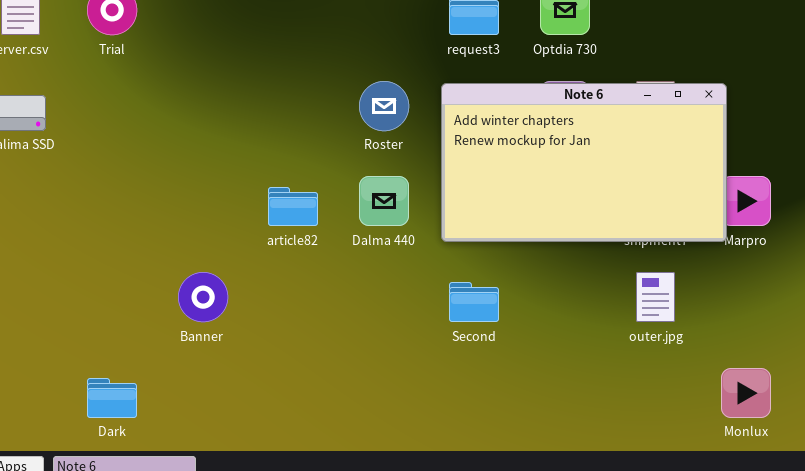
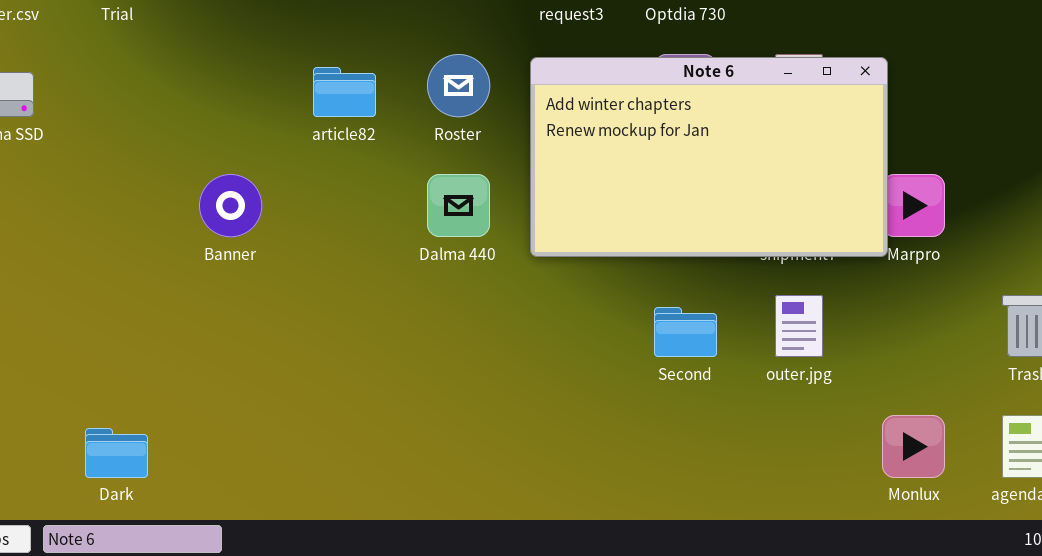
article82: [268,187,318,226] -> [313,67,376,117], moved
Banner: [178,272,228,322] -> [199,174,262,237], moved
Second: [449,282,499,322] -> [654,307,717,357], moved

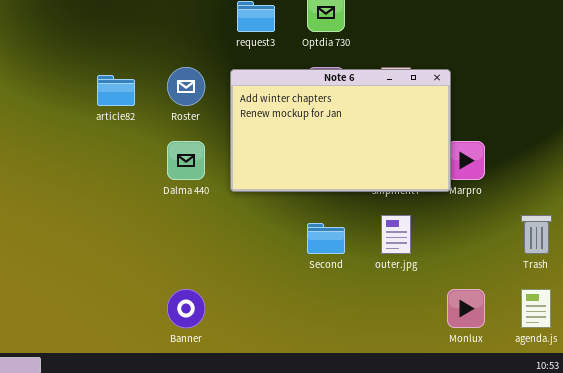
Banner: [199,174,262,237] -> [167,289,205,328], moved

